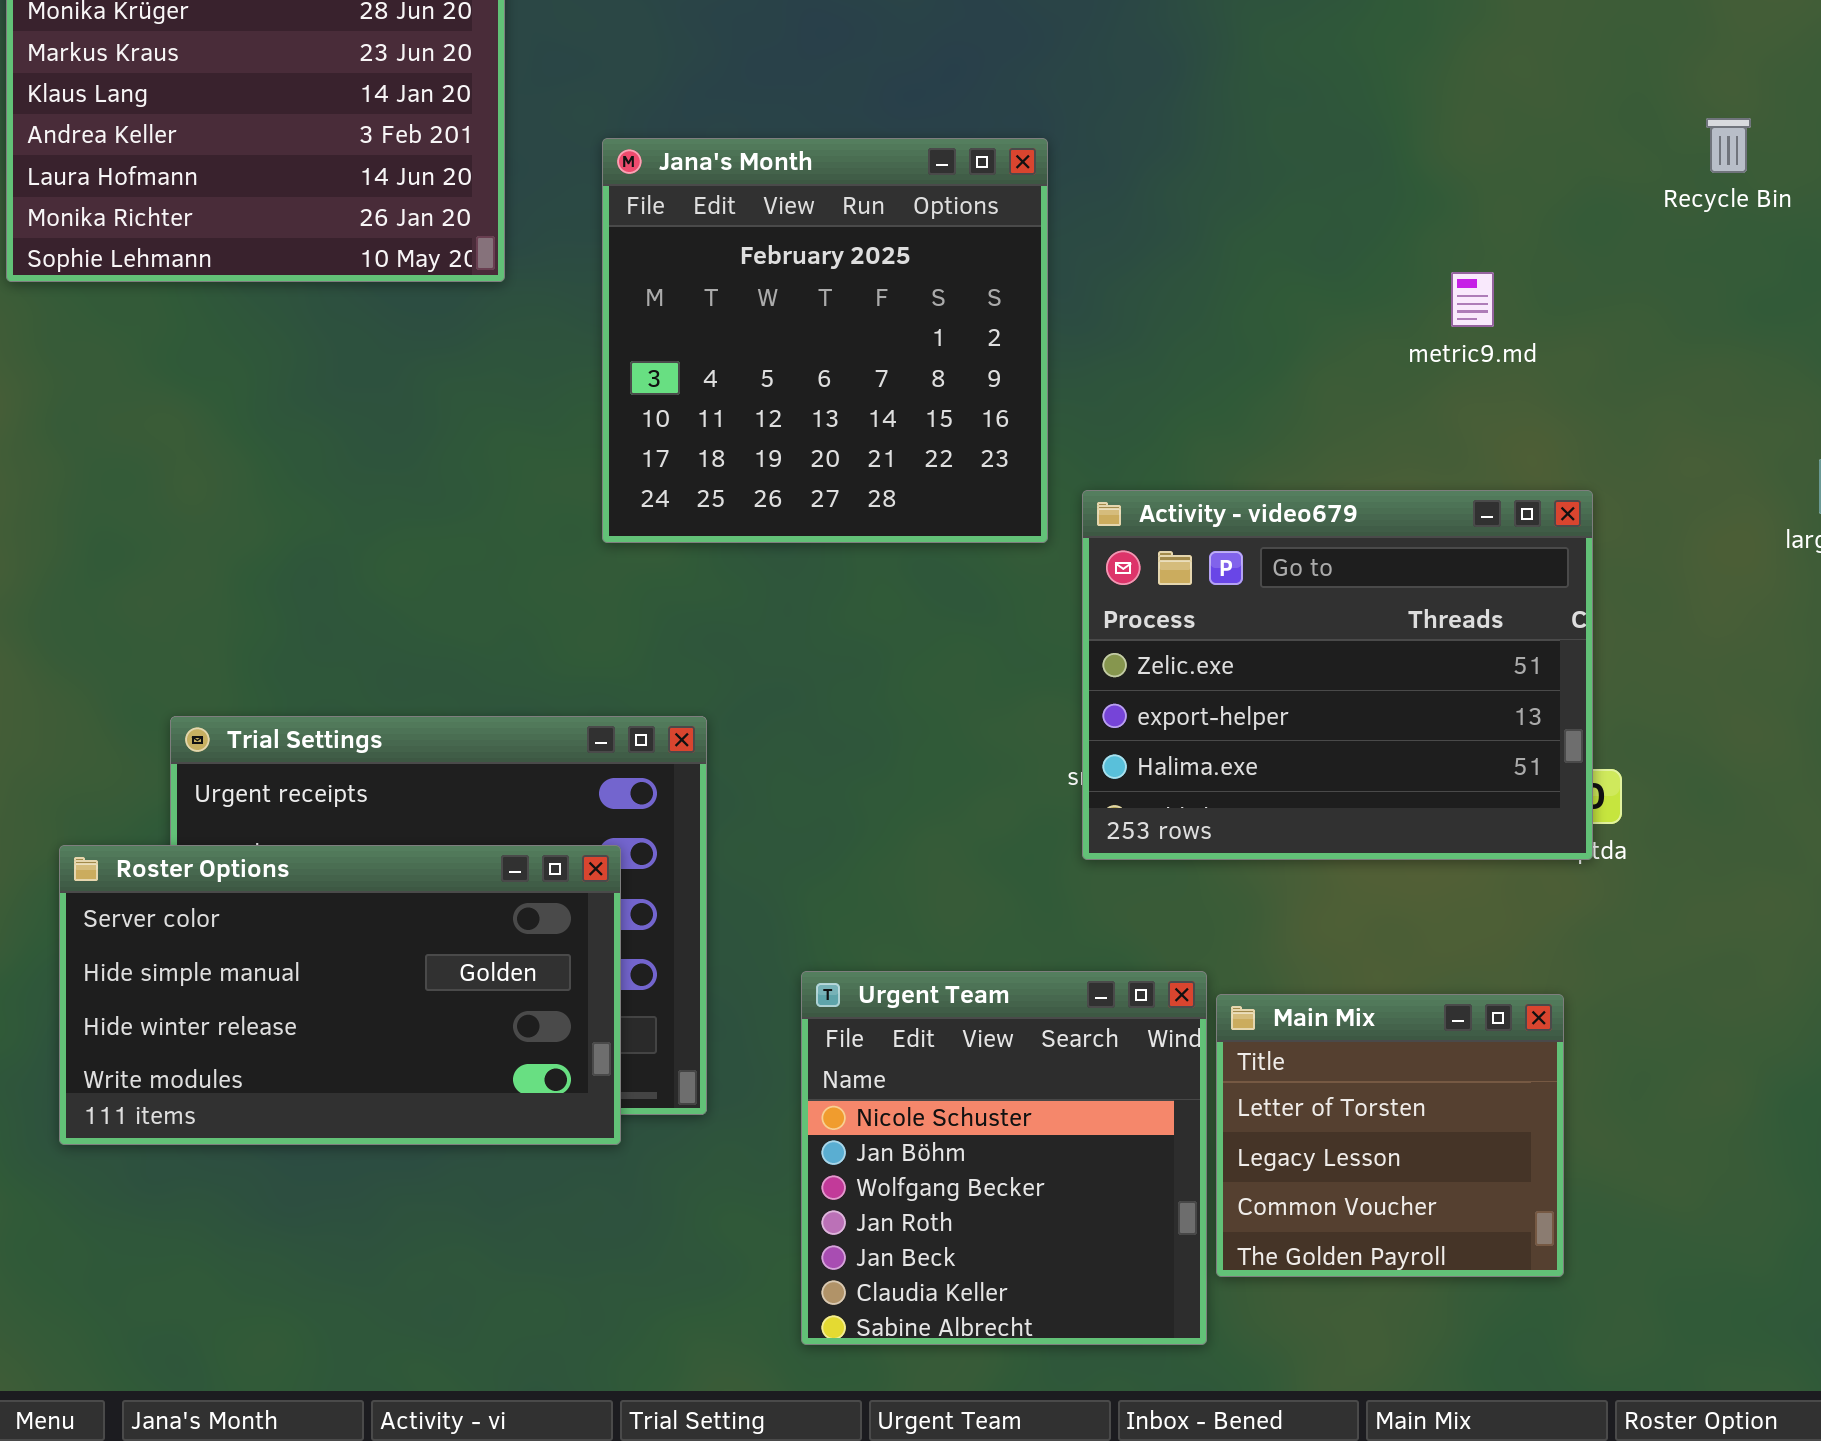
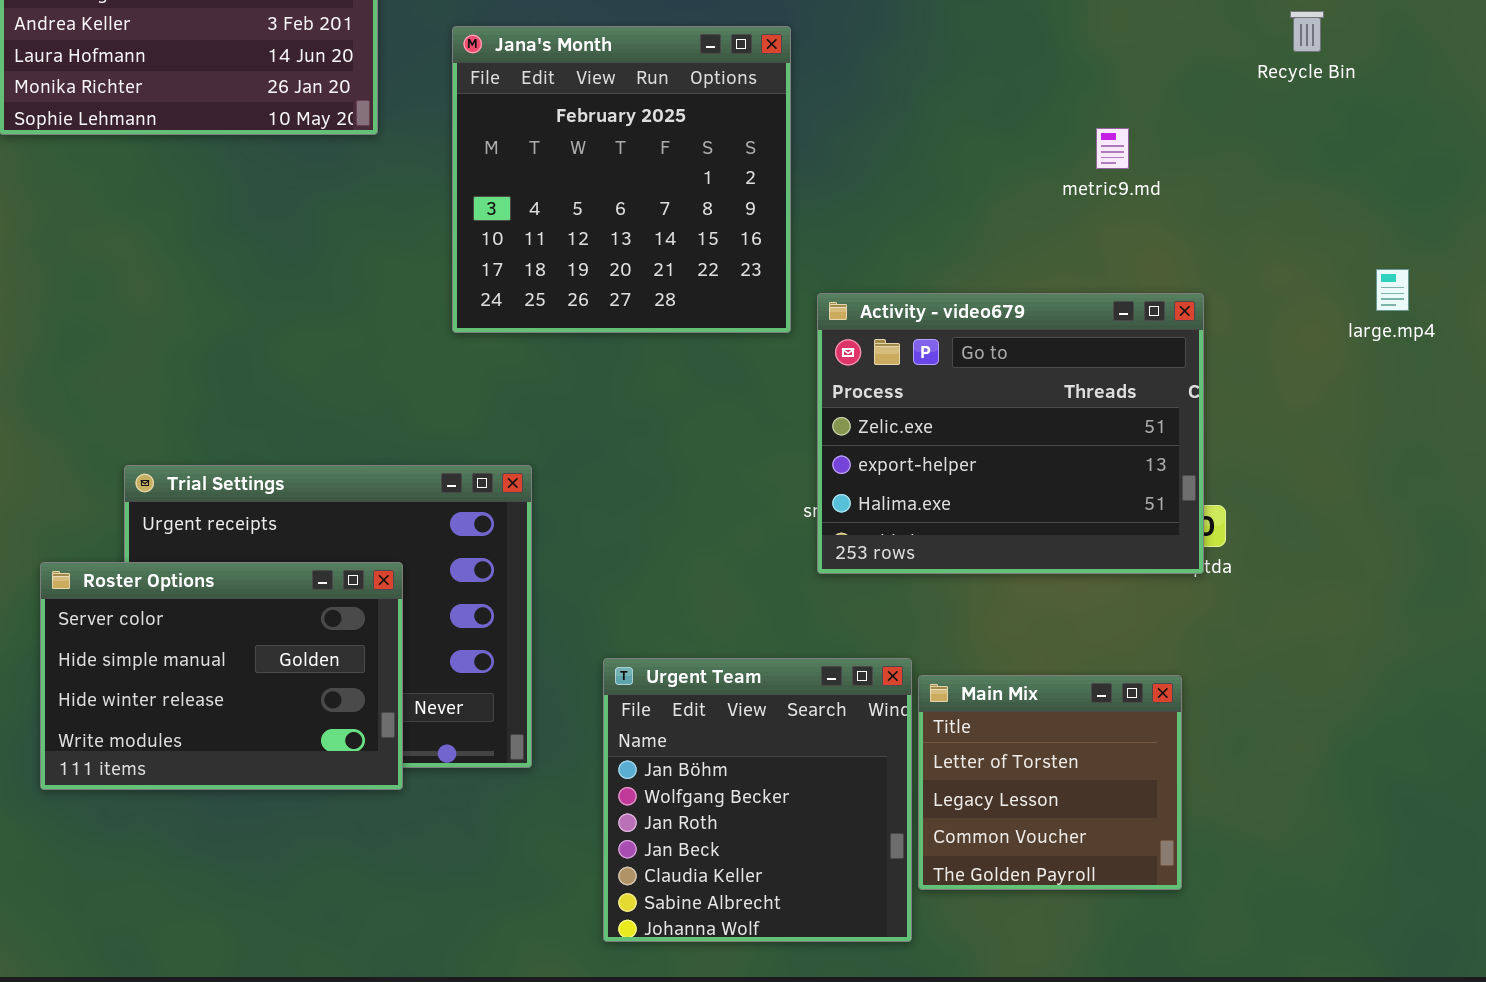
Roster Options: [59,845,621,1145] -> [40,562,403,790], resized
Urgent Team: [801,971,1207,1345] -> [603,658,912,942], scrolled down 1 row

